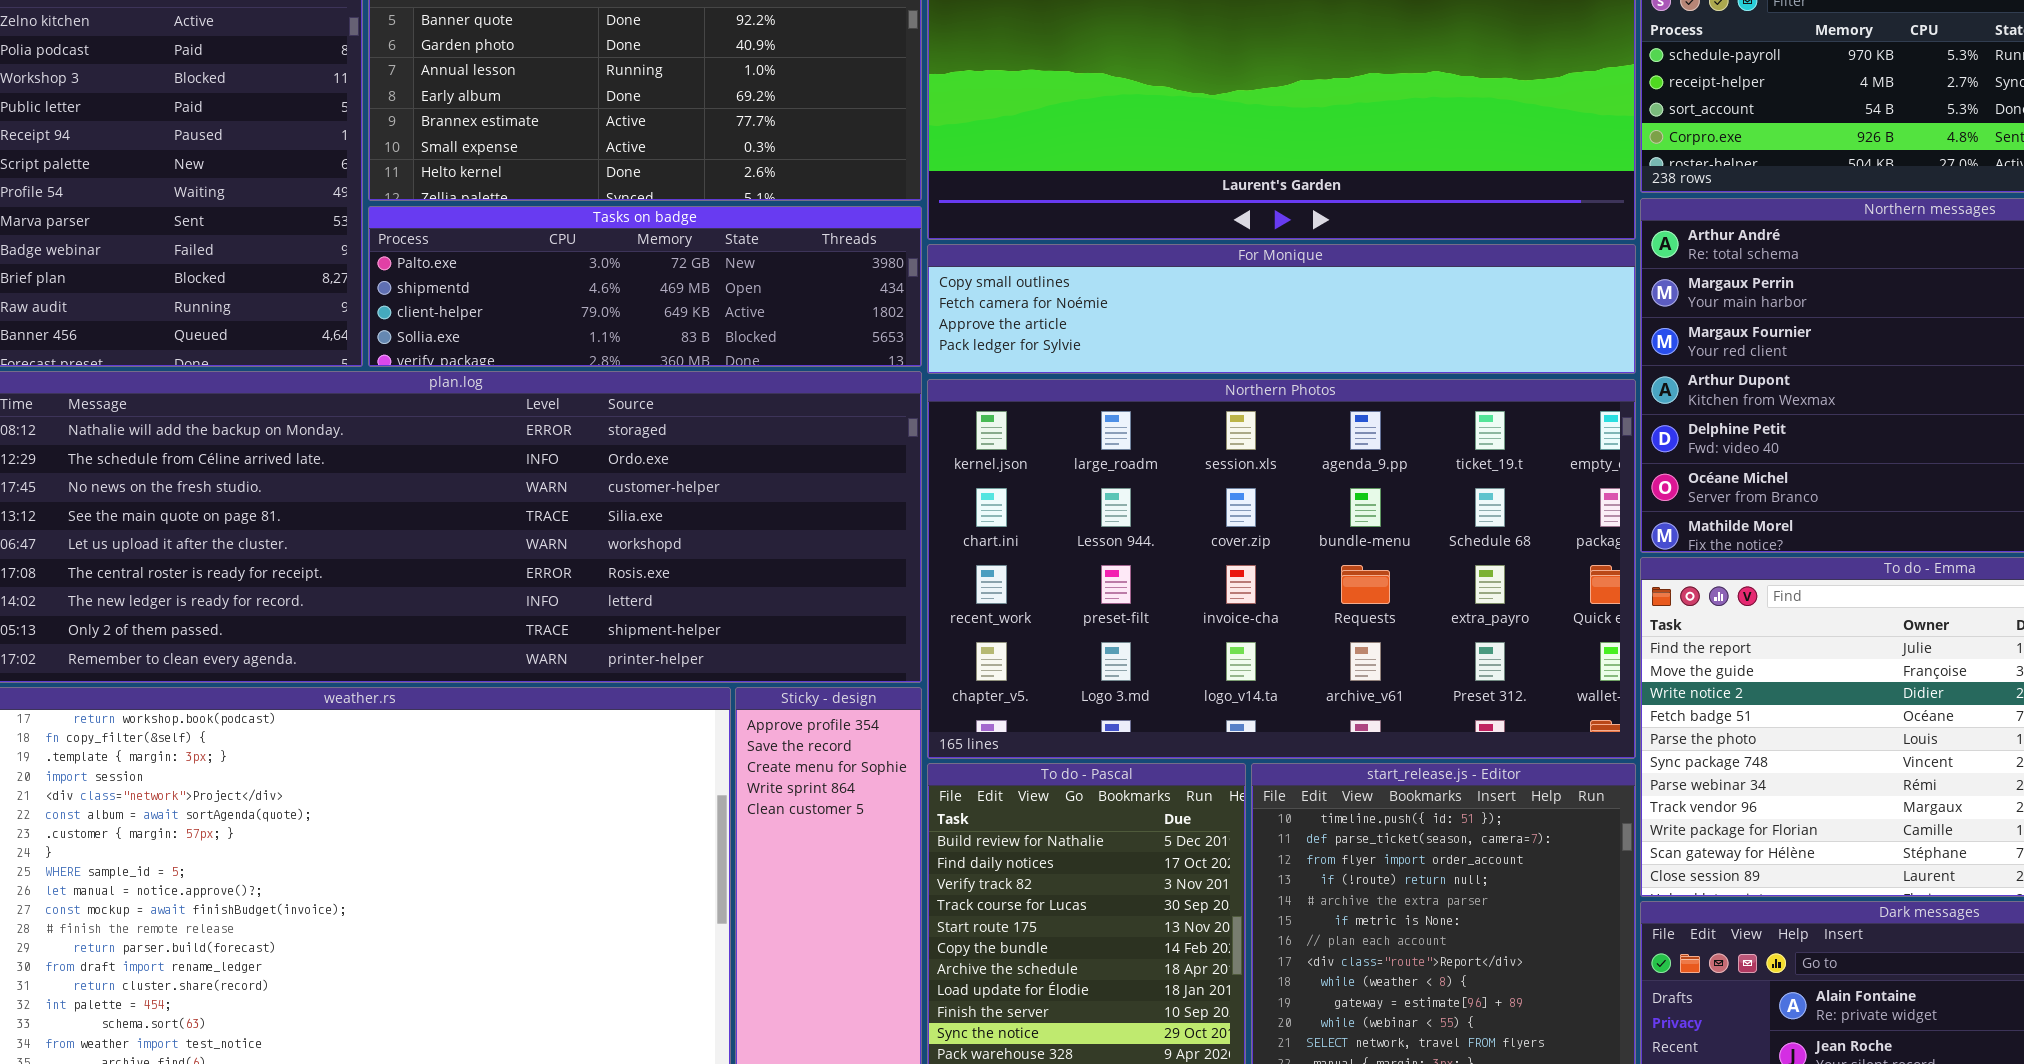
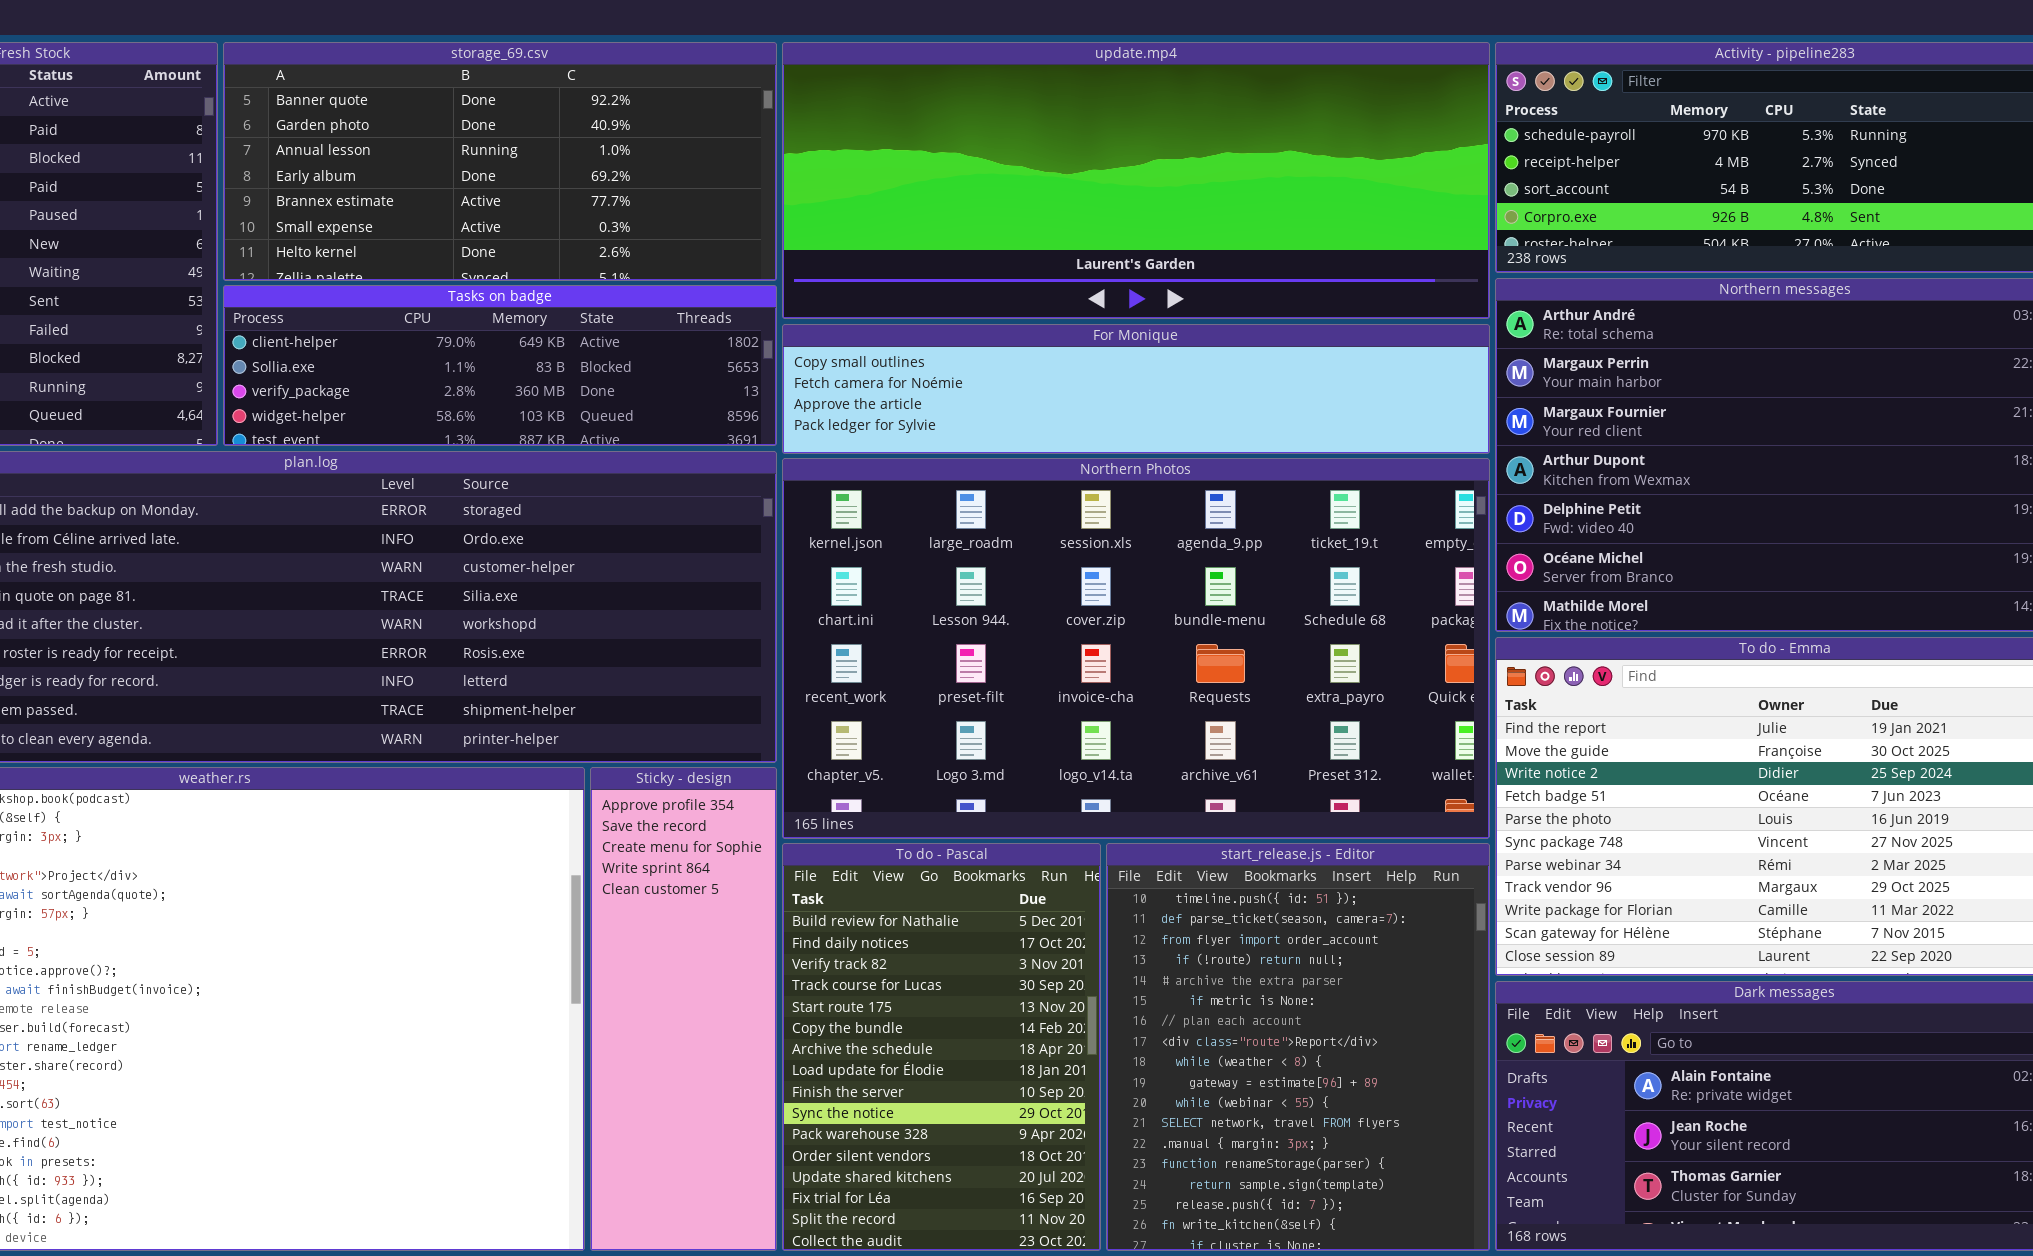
Tasks on badge: [368,206,922,367] -> [223,285,777,446], scrolled down 2 rows

